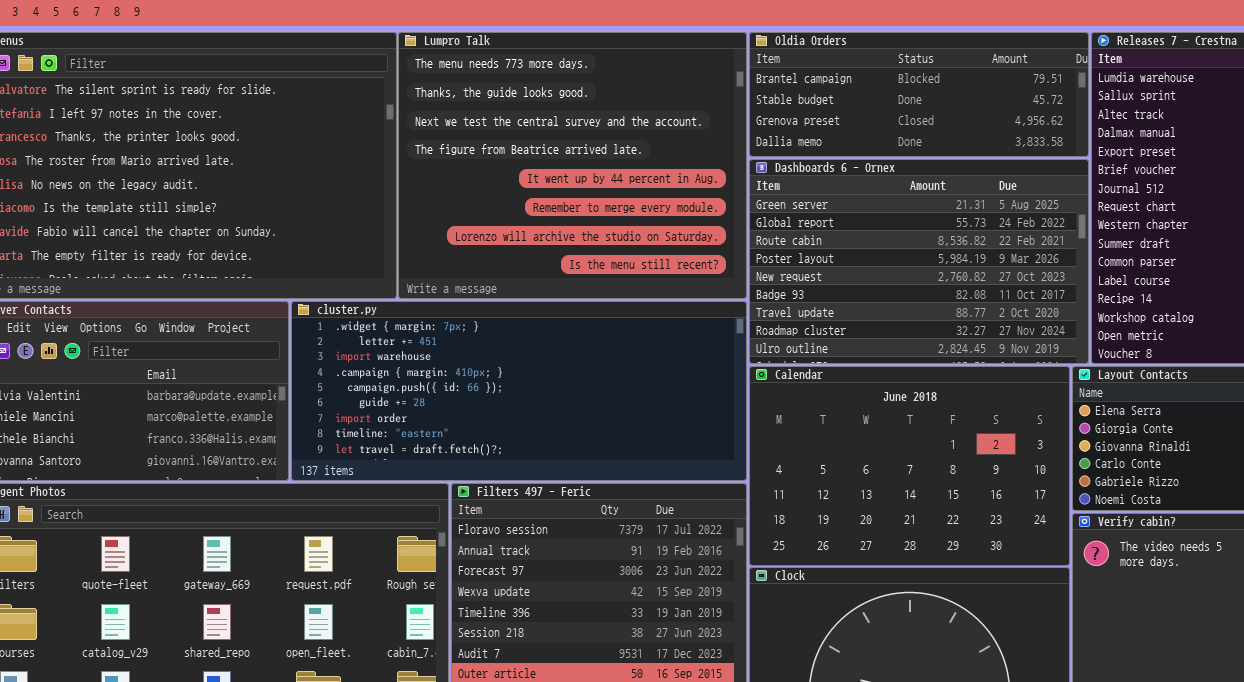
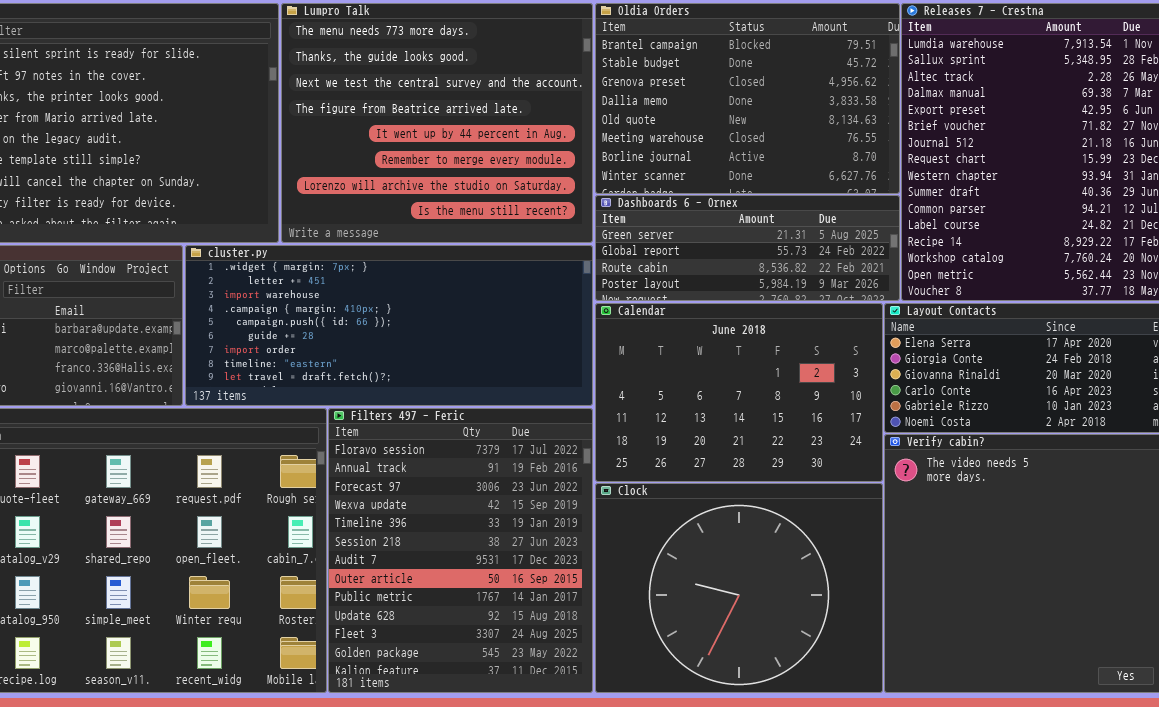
Oldia Orders: [749,32,1089,157] -> [595,3,900,194], resized
Dashboards 6 - Ornex: [749,159,1089,364] -> [595,195,900,301], resized

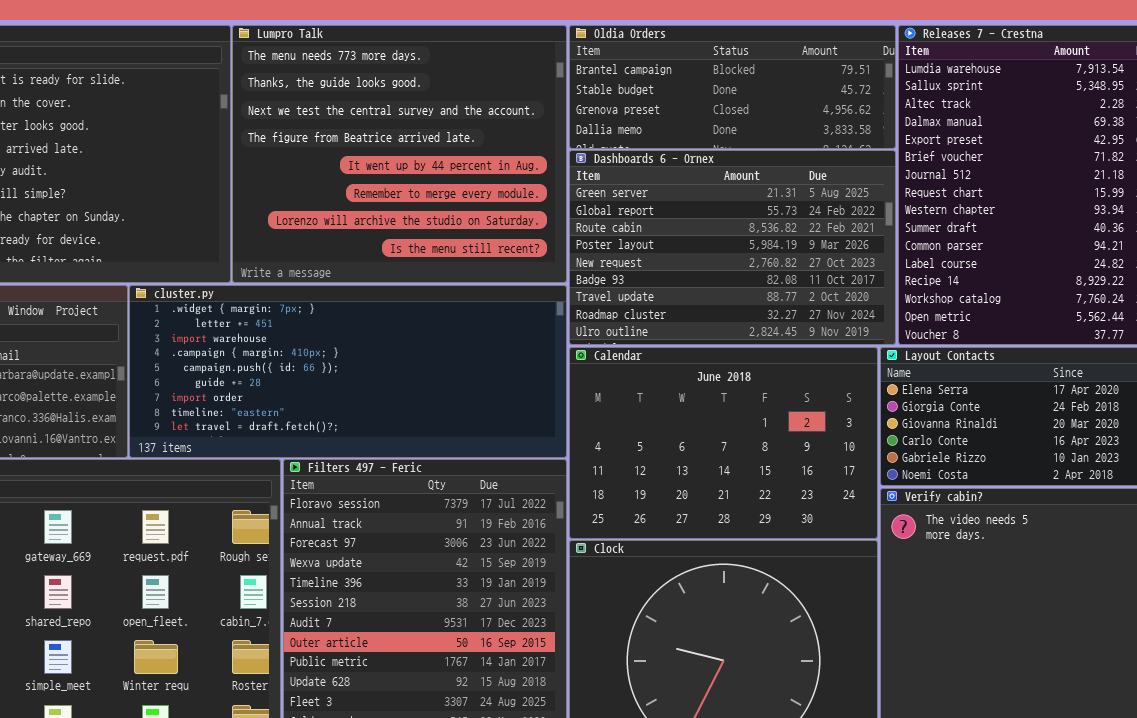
Oldia Orders: [595,3,900,194] -> [569,25,896,149], resized
Dashboards 6 - Ornex: [595,195,900,301] -> [569,150,896,345], resized

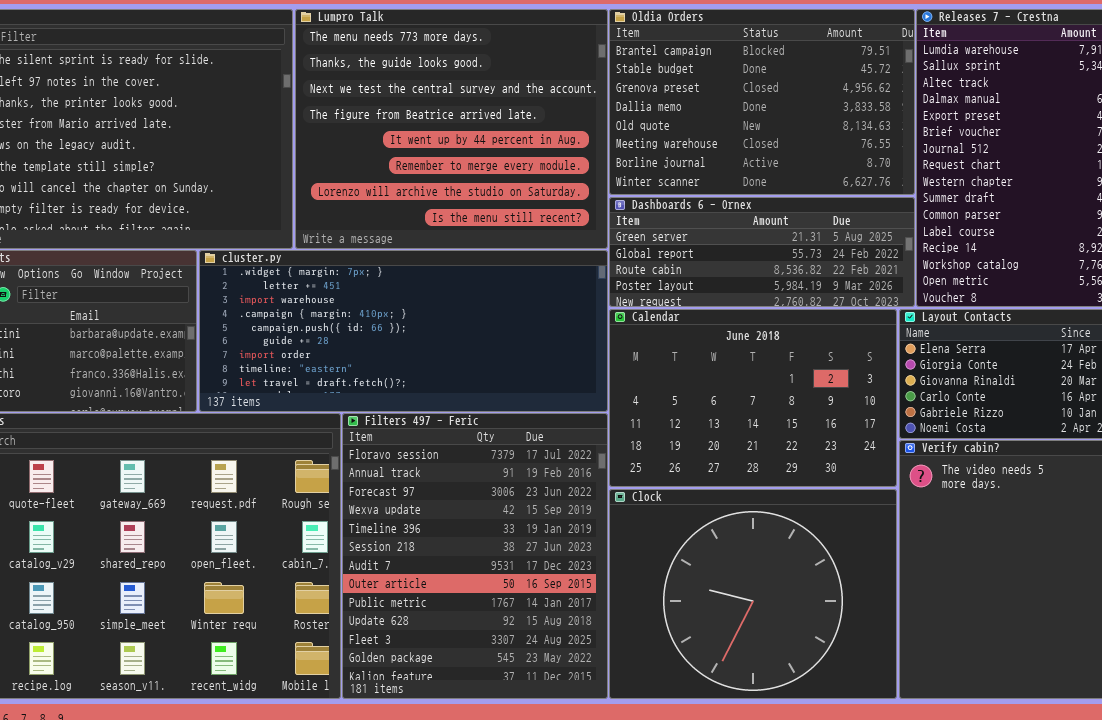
Oldia Orders: [569,25,896,149] -> [609,9,915,195], resized
Dashboards 6 - Ornex: [569,150,896,345] -> [609,197,915,307], resized

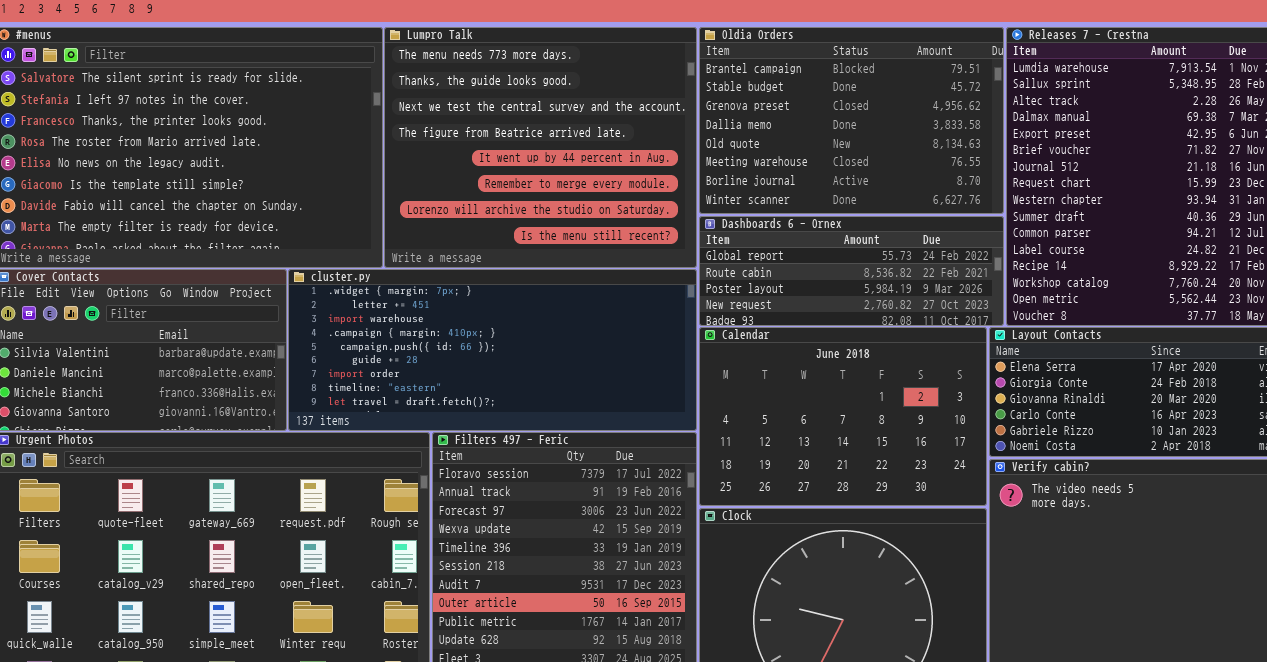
Dashboards 6 - Ornex: [609,197,915,307] -> [699,216,1004,326], scrolled down 1 row

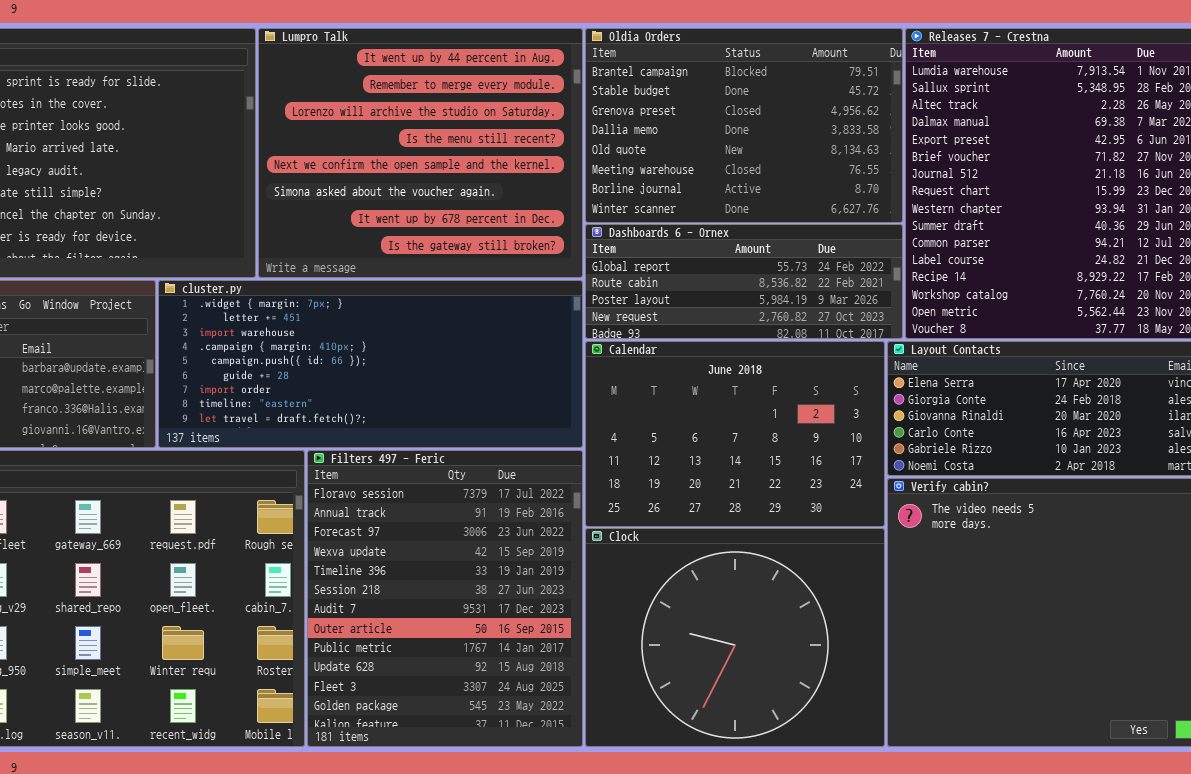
Lumpro Talk: [384,27,697,268] -> [258,28,583,278], scrolled down 4 rows

